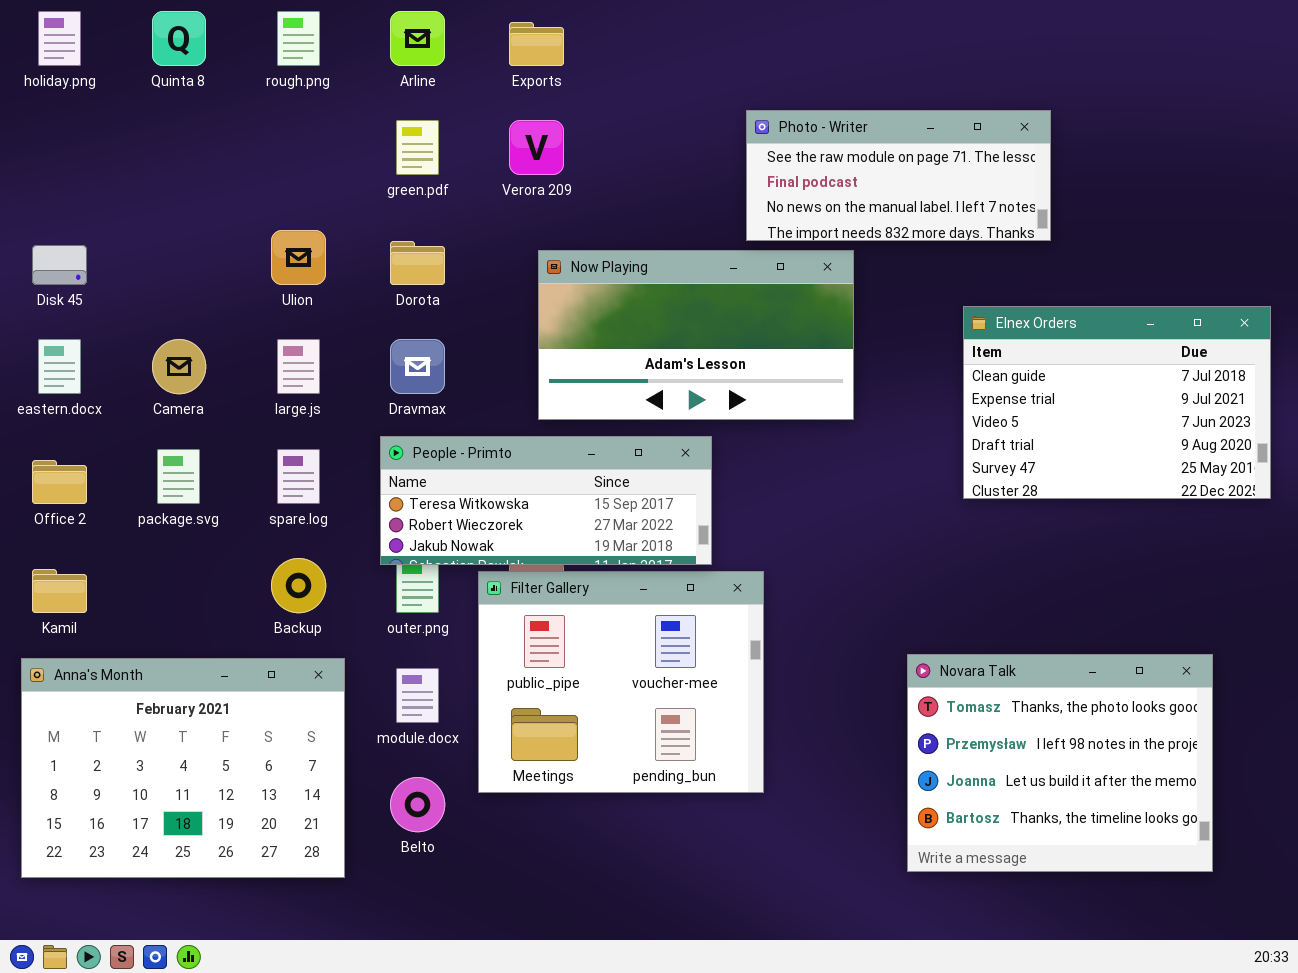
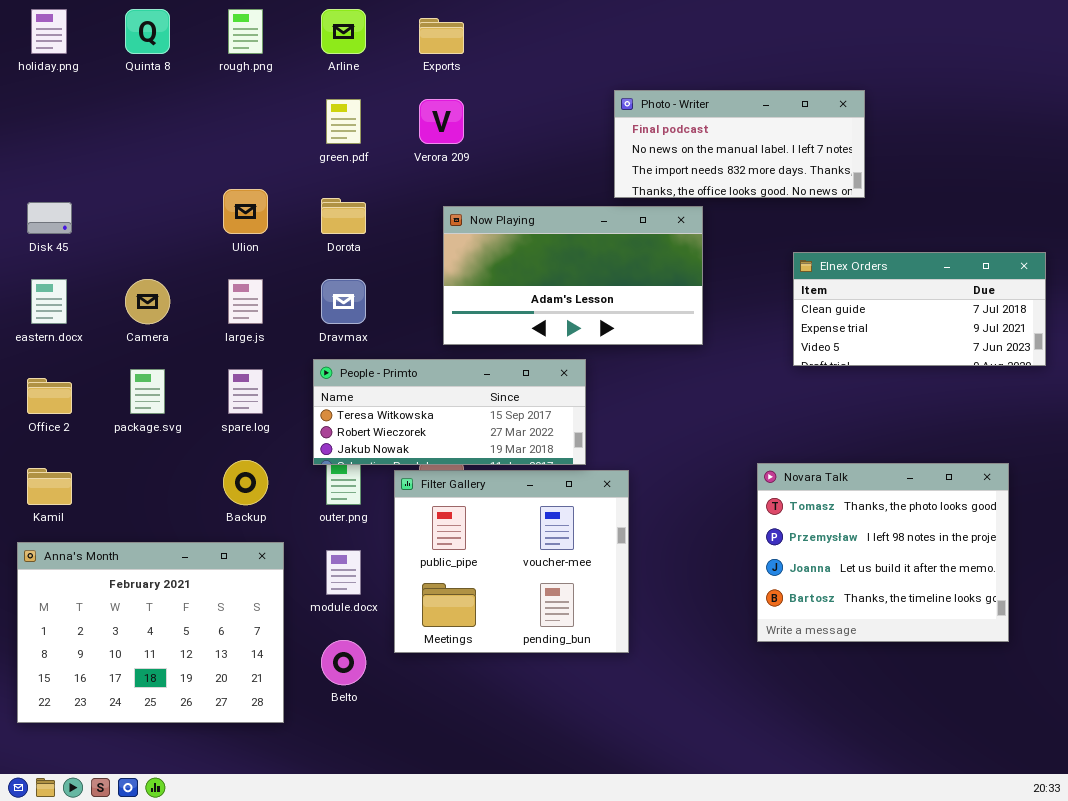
Photo - Writer: [746,110,1051,241] -> [614,90,865,198], scrolled down 1 row
Elnex Orders: [963,306,1271,499] -> [793,252,1046,366], resized
Novara Talk: [907,654,1213,872] -> [757,463,1009,642], moved

